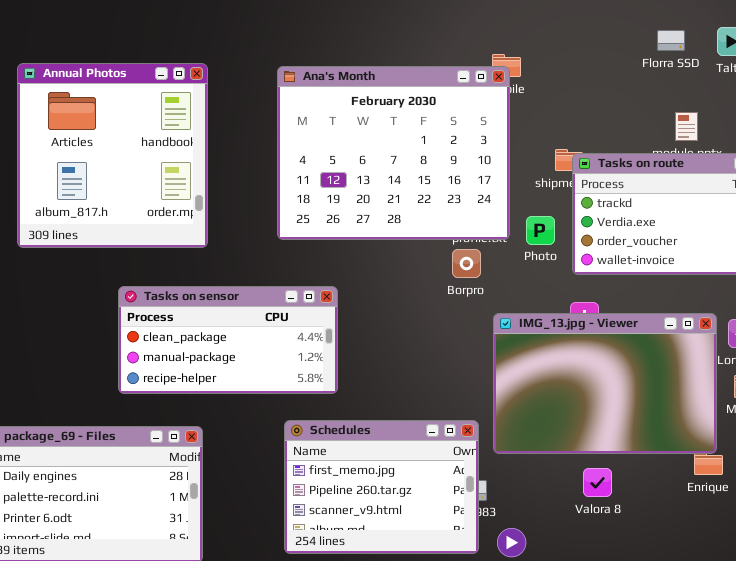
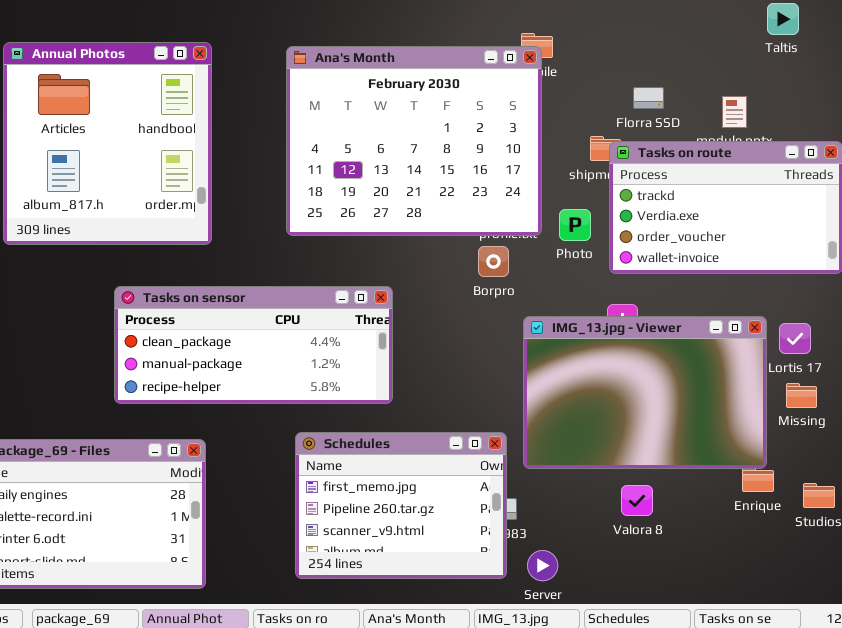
Florra SSD: [657,30,685,51] -> [633,87,664,109], moved
Tasks on sensor: [118,286,338,394] -> [114,286,393,404], resized

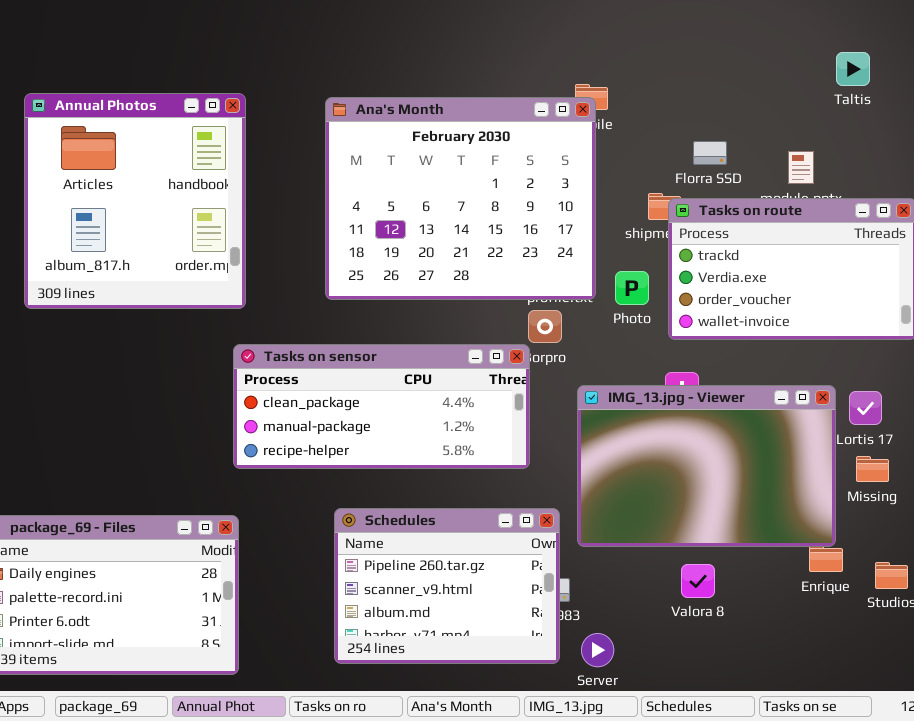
Tasks on sensor: [114,286,393,404] -> [233,344,530,469], moved
Schedules: [295,432,507,579] -> [334,508,560,664], scrolled down 1 row

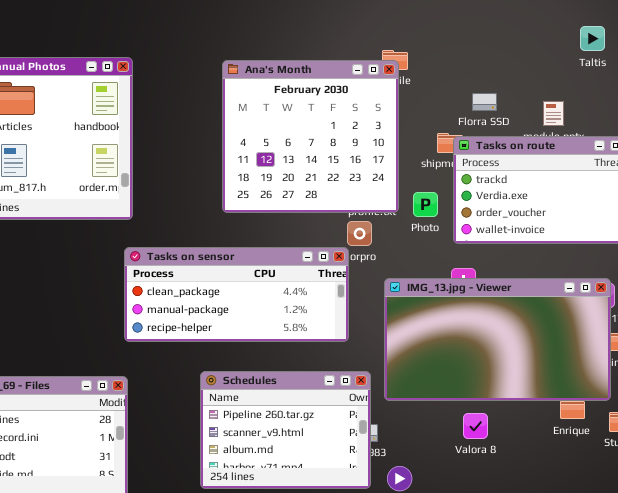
Ana's Month: [325,97,596,300] -> [222,60,399,213], resized
IMG_13.jpg - Viewer: [577,385,836,547] -> [384,278,611,401], resized

